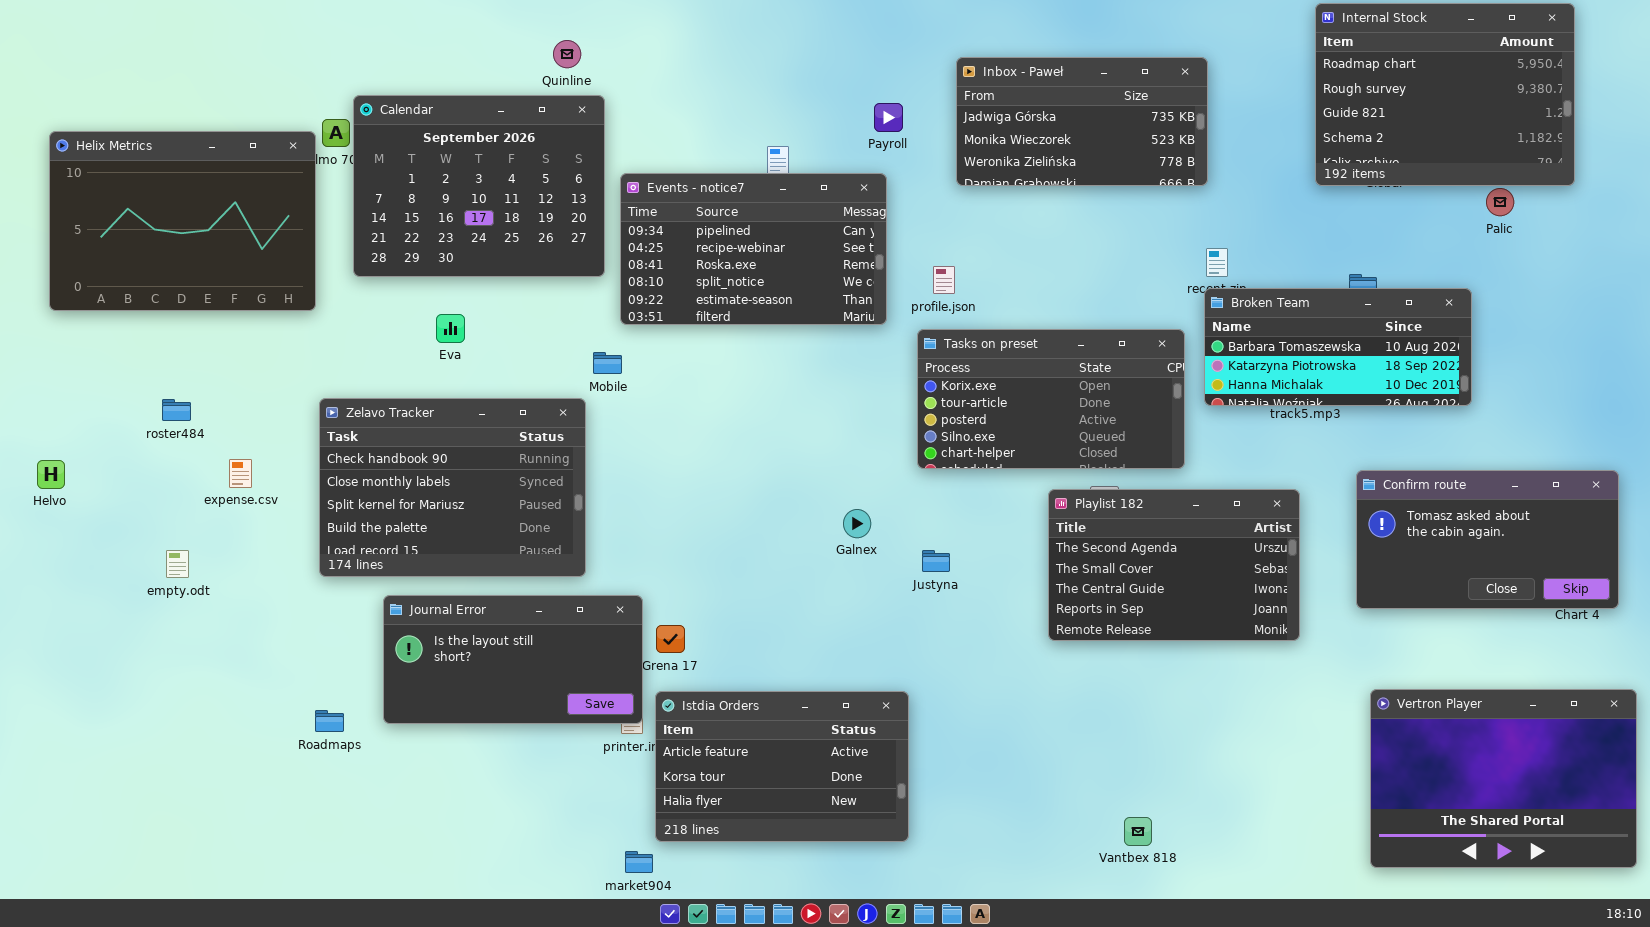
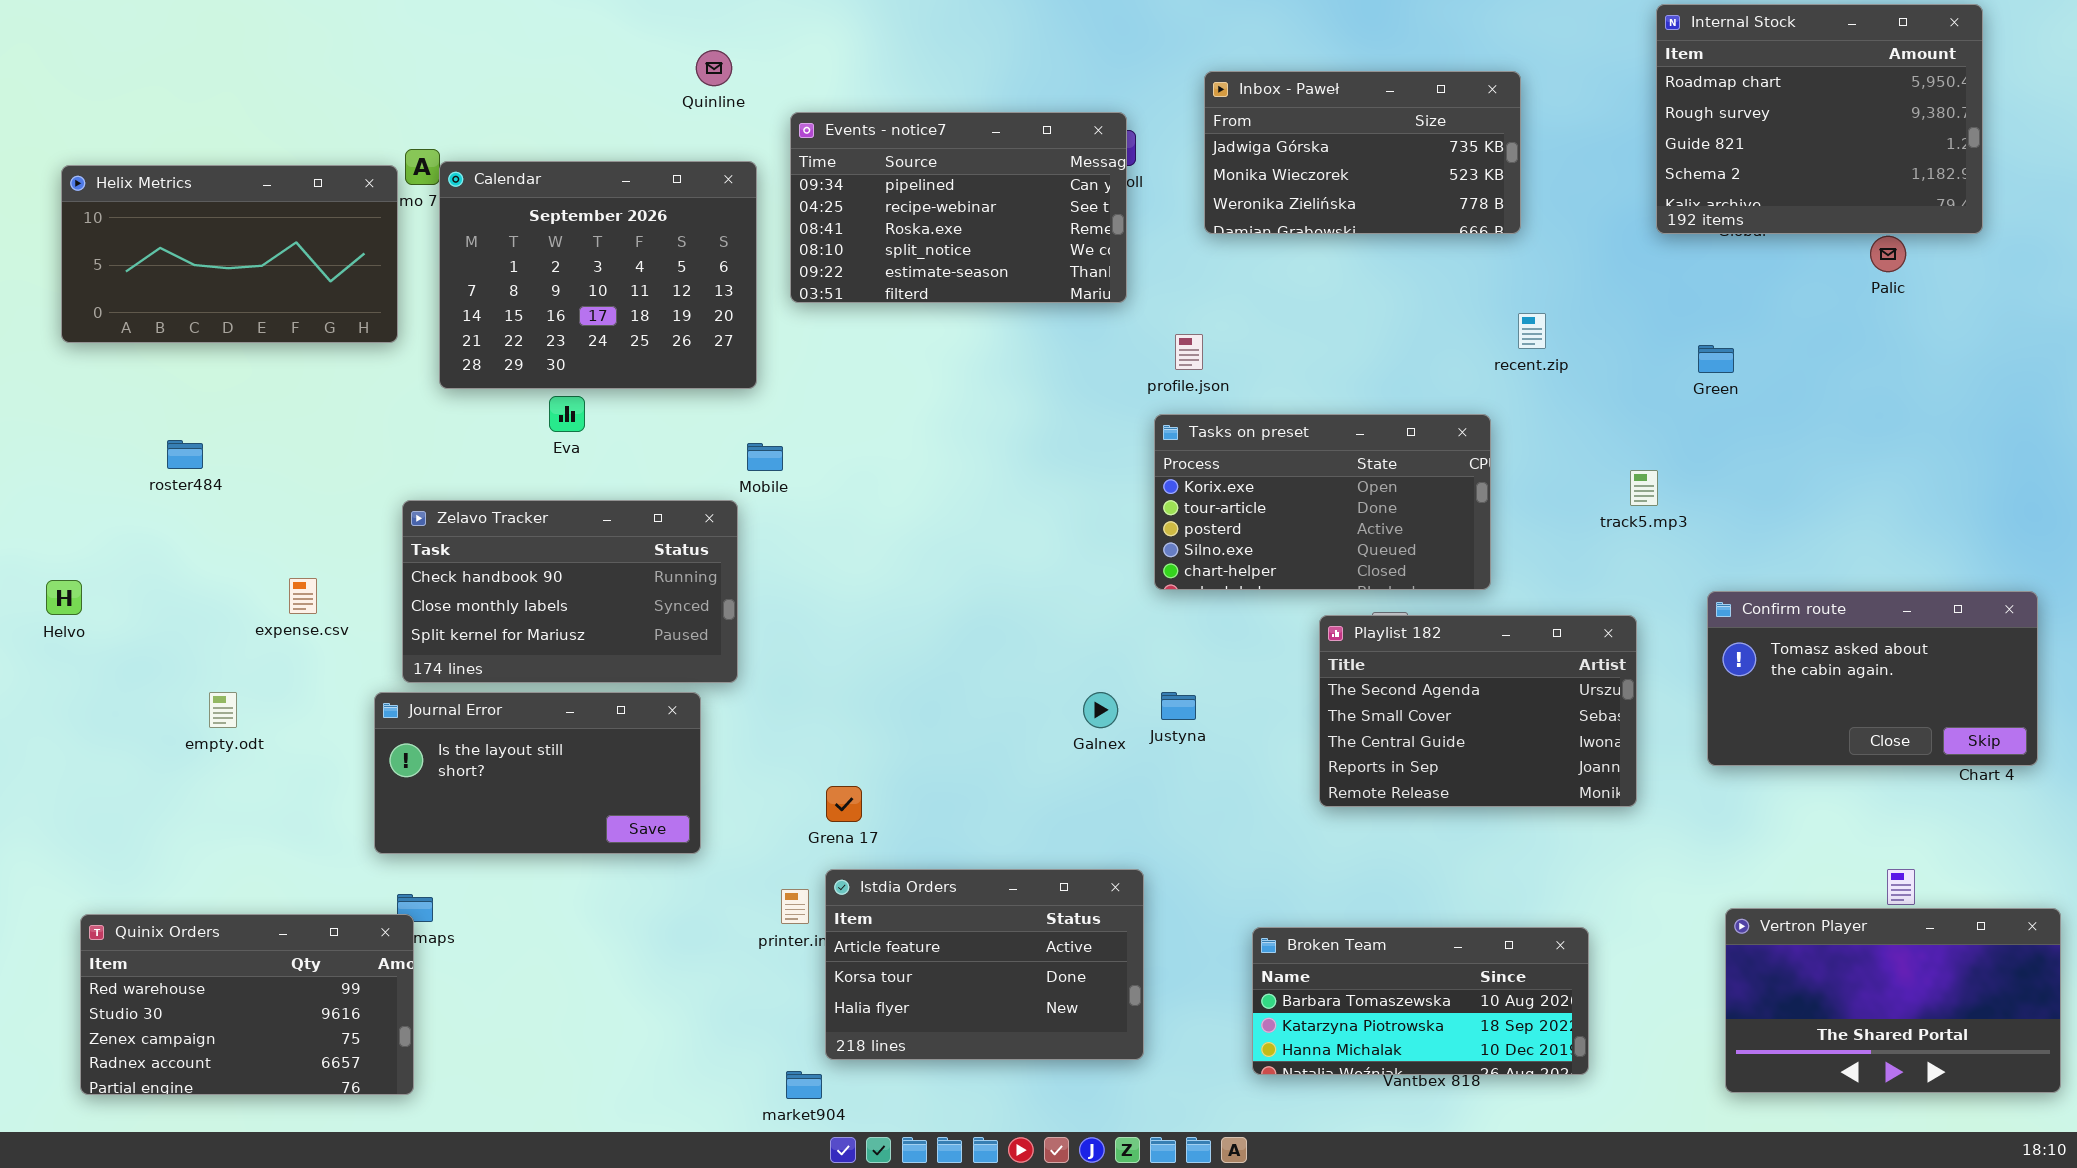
Calendar: [353,95,605,277] -> [439,161,757,389], moved
Helix Metrics: [49,131,316,311] -> [61,165,398,343], resized
Events - notice7: [620,173,887,325] -> [790,112,1127,303], moved
Broken Team: [1204,288,1472,406] -> [1252,927,1589,1075], moved
Zelavo Tracker: [319,398,586,577] -> [402,500,738,683], resized
roster484: [162,399,191,421] -> [167,440,203,469], moved
Galnex: [843,509,871,538] -> [1083,692,1118,728], moved
Journal Error: [383,595,643,724] -> [374,692,701,854], moved
Vertron Player: [1370,689,1637,868] -> [1725,908,2061,1093], resized
Quinix Orders: none -> [80,914,414,1095], opened

